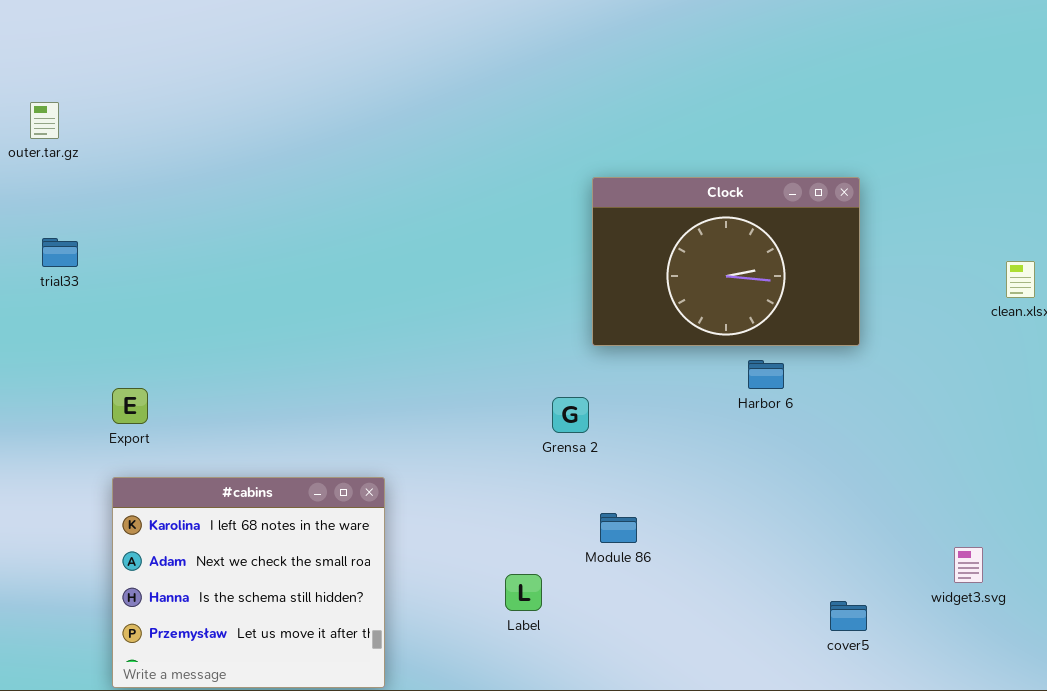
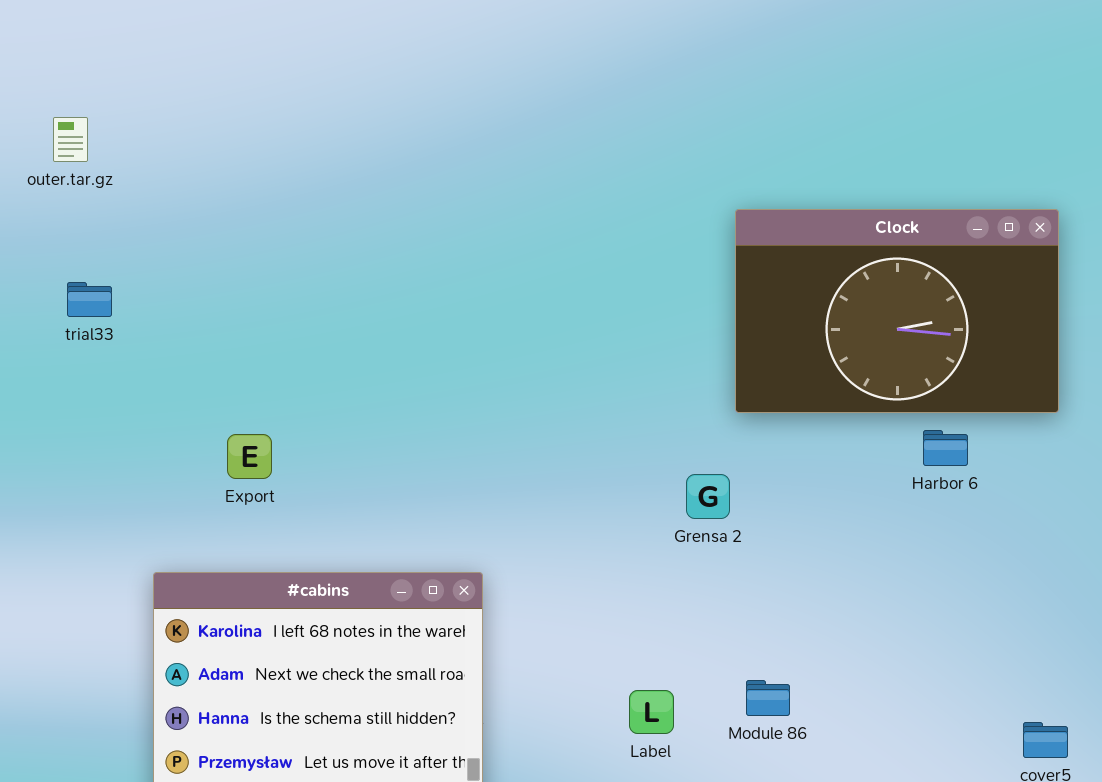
Export: [112,388,148,424] -> [227,434,272,479], moved
Module 86: [600,513,637,543] -> [746,680,790,716], moved

